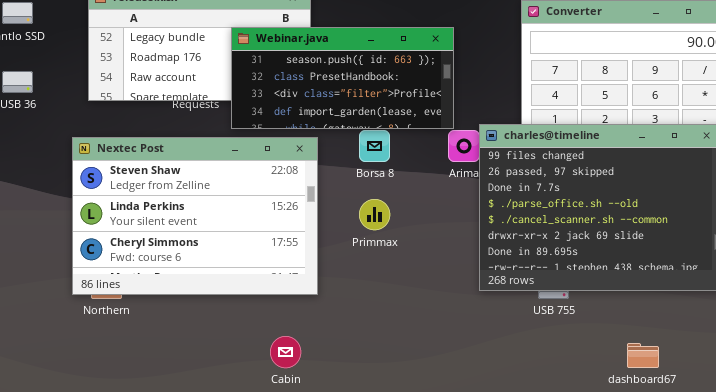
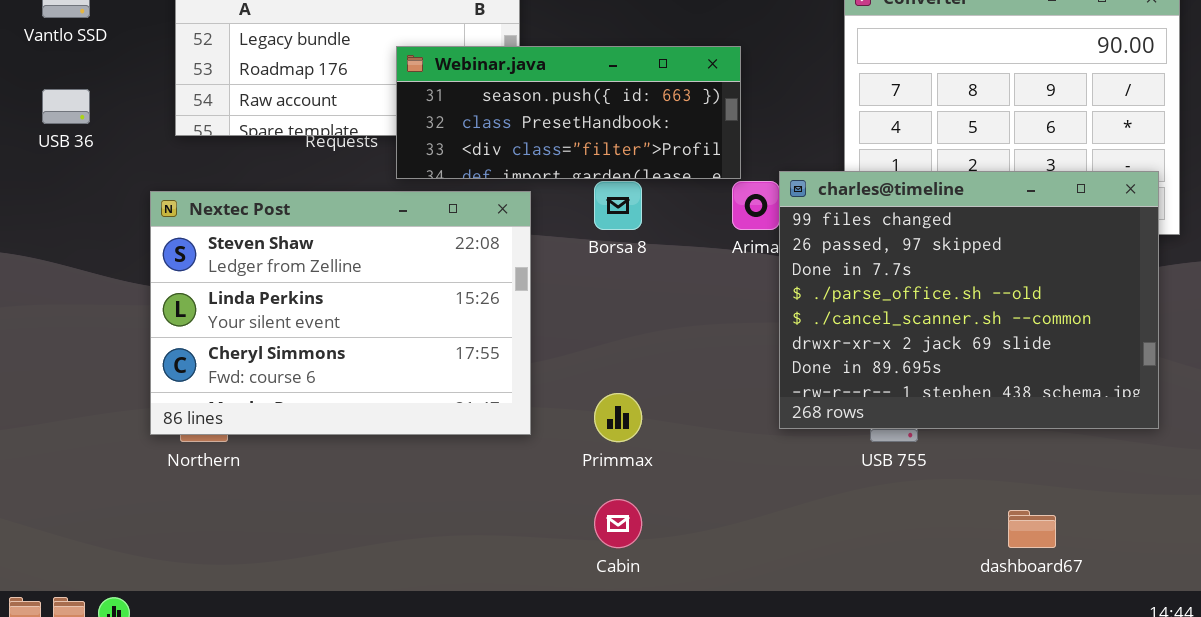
Webinar.java: [231,27,454,129] -> [396,46,741,179], resized
Primmax: [359,199,390,230] -> [594,393,642,442], moved
Cabin: [270,336,301,368] -> [594,499,642,548], moved

